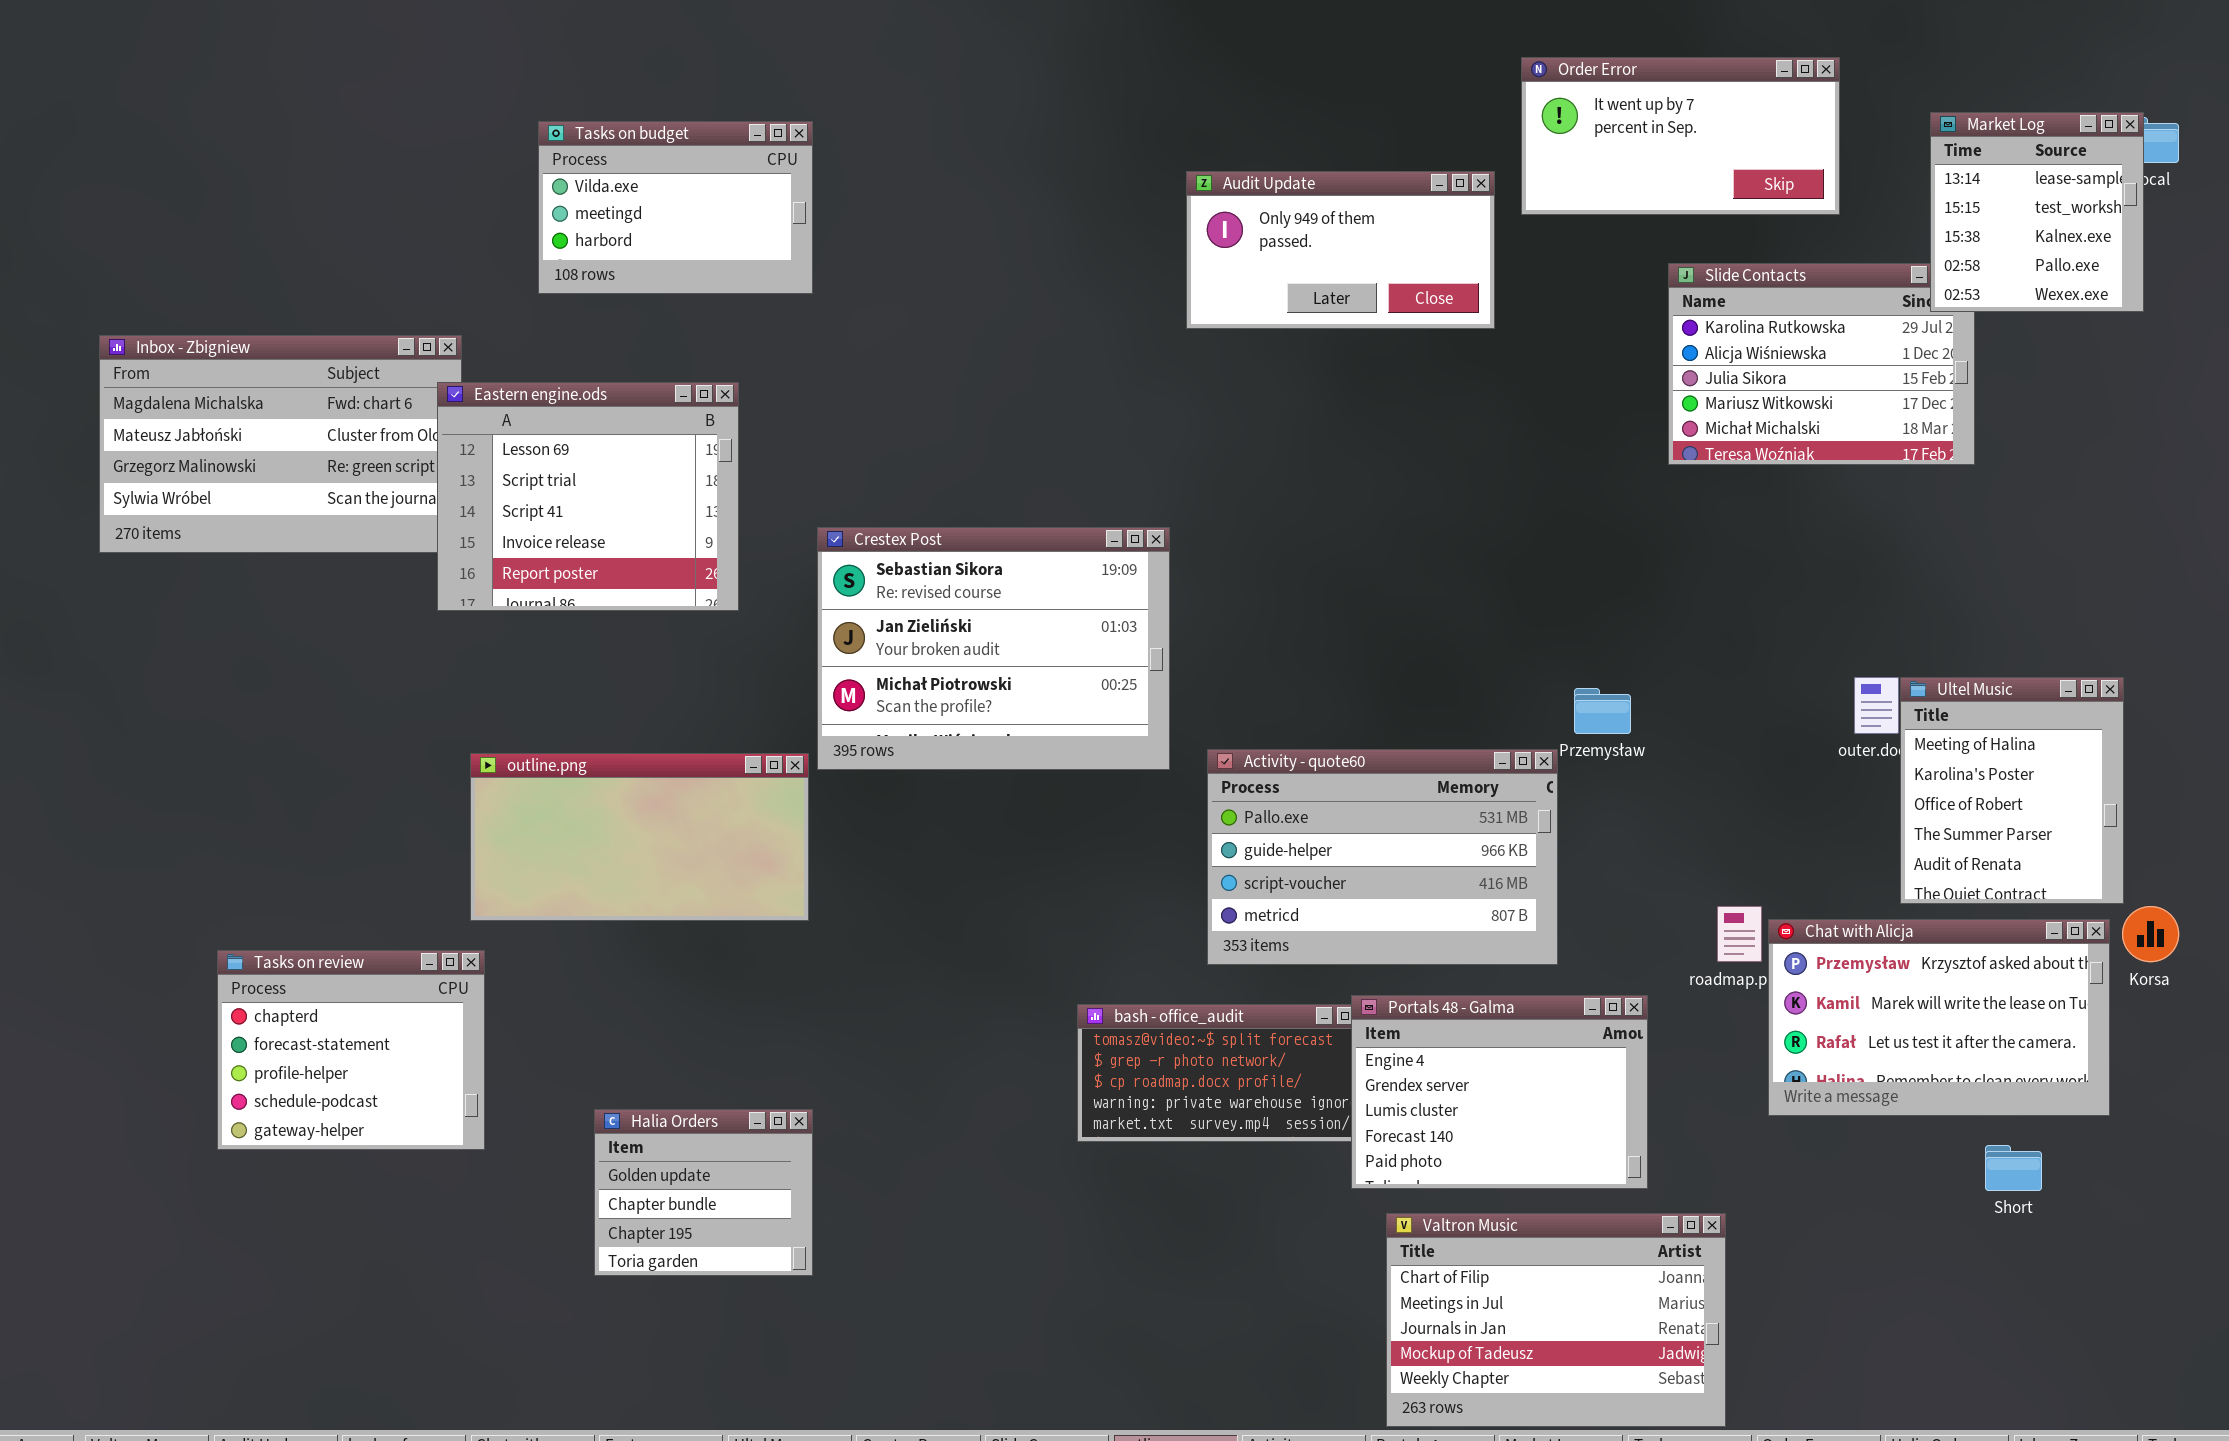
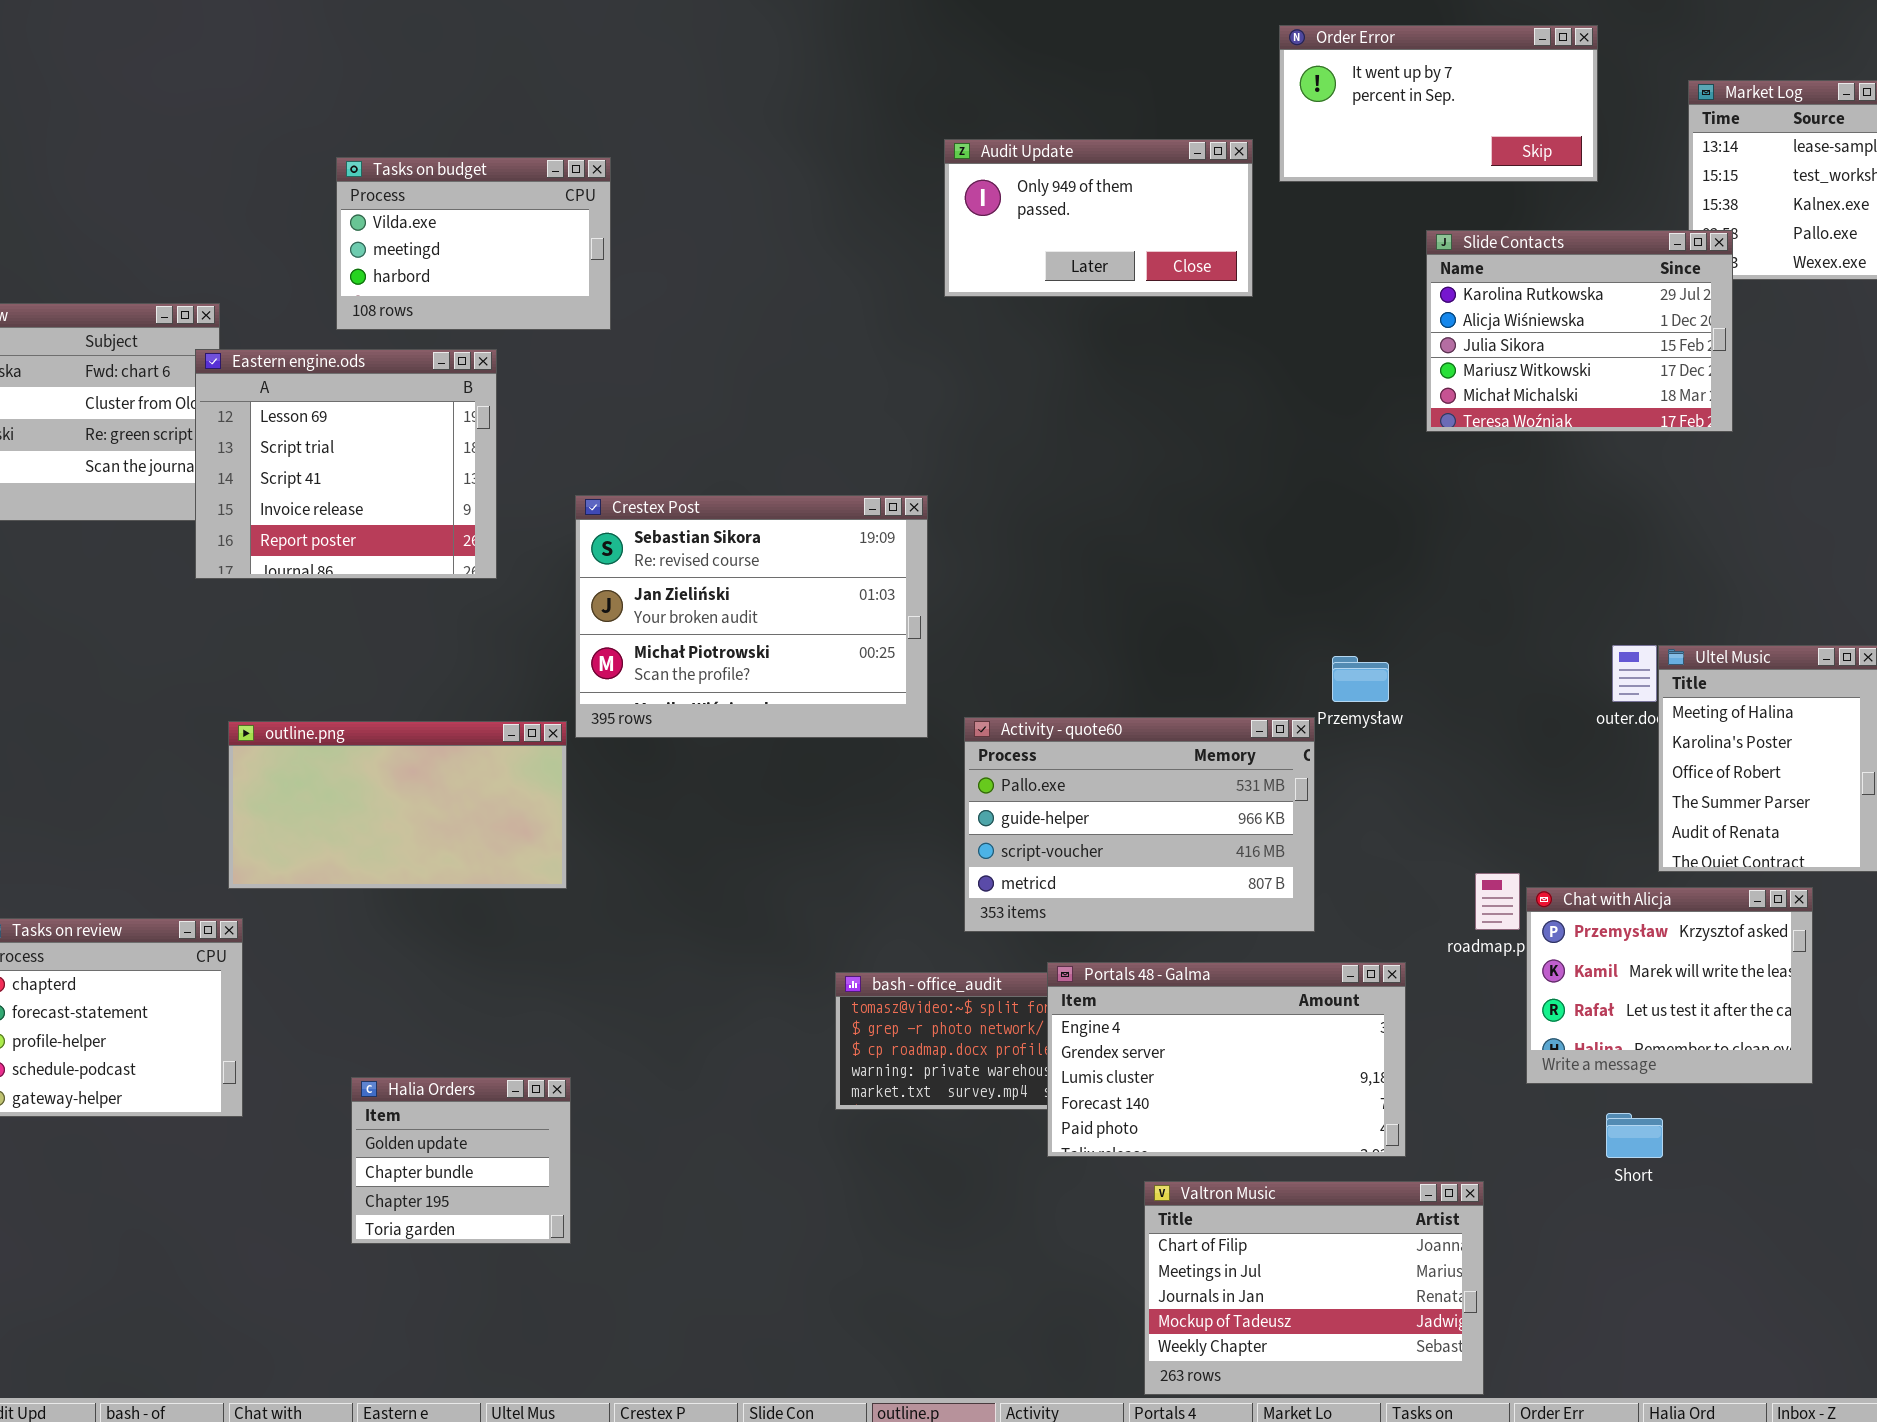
Tasks on budget: [538,121,813,294] -> [336,157,611,330], moved
Slide Contacts: [1668,263,1975,465] -> [1426,230,1733,432], raised
Chat with Alicja: [1768,919,2110,1116] -> [1526,887,1813,1084], resized
Portals 48 - Galma: [1351,995,1648,1189] -> [1047,962,1406,1157], resized
Short: [1985,1145,2042,1191] -> [1606,1113,1663,1158], moved

